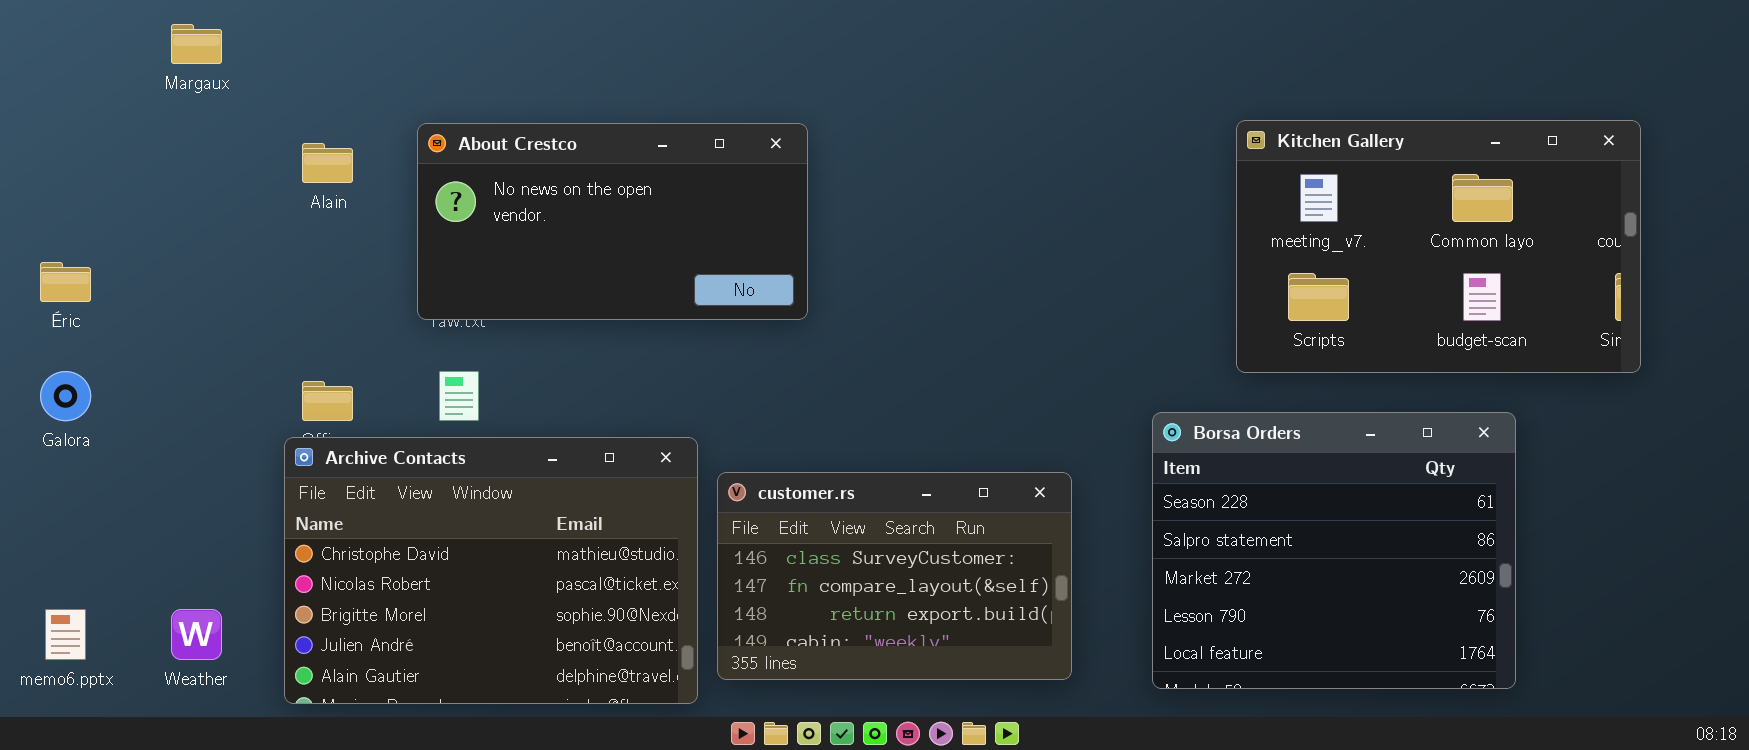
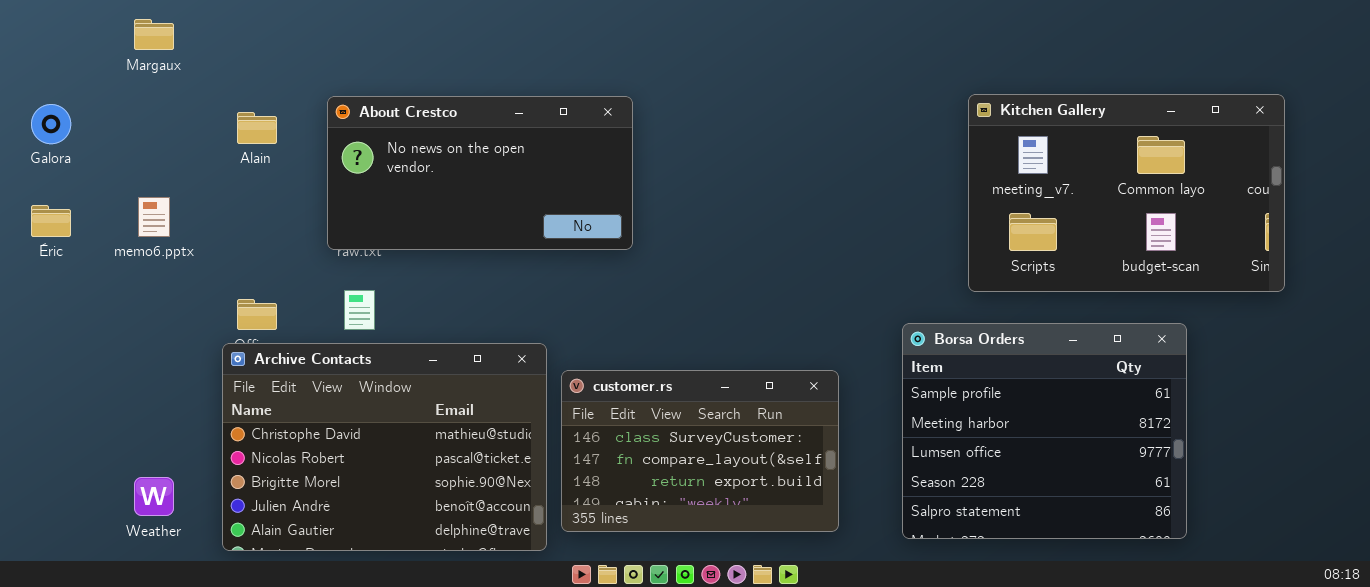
Galora: [40,371,91,421] -> [31,104,71,144], moved
Borsa Orders: [1152,412,1516,689] -> [902,323,1187,539], scrolled up 3 rows
memo6.pptx: [45,609,86,660] -> [138,197,170,237], moved

